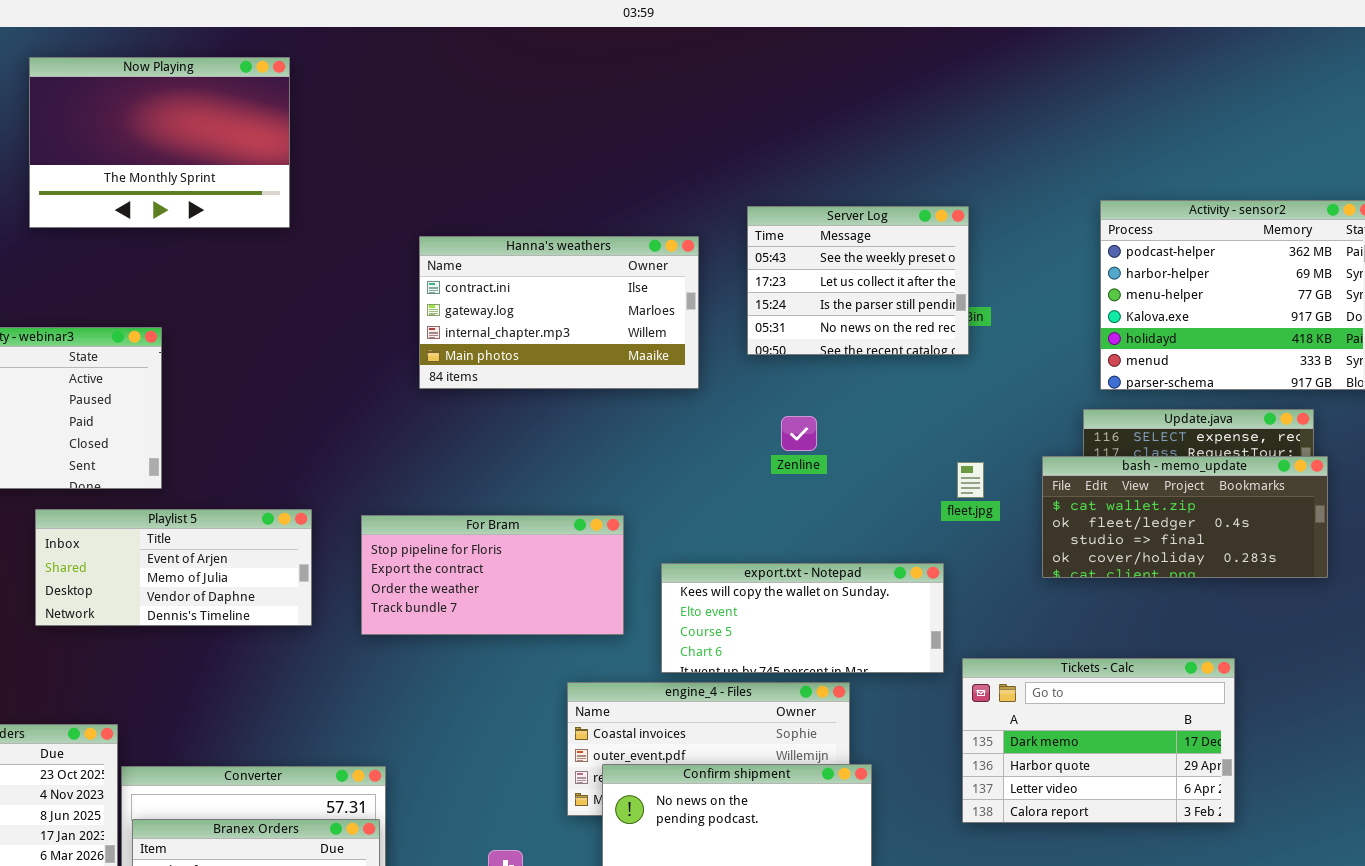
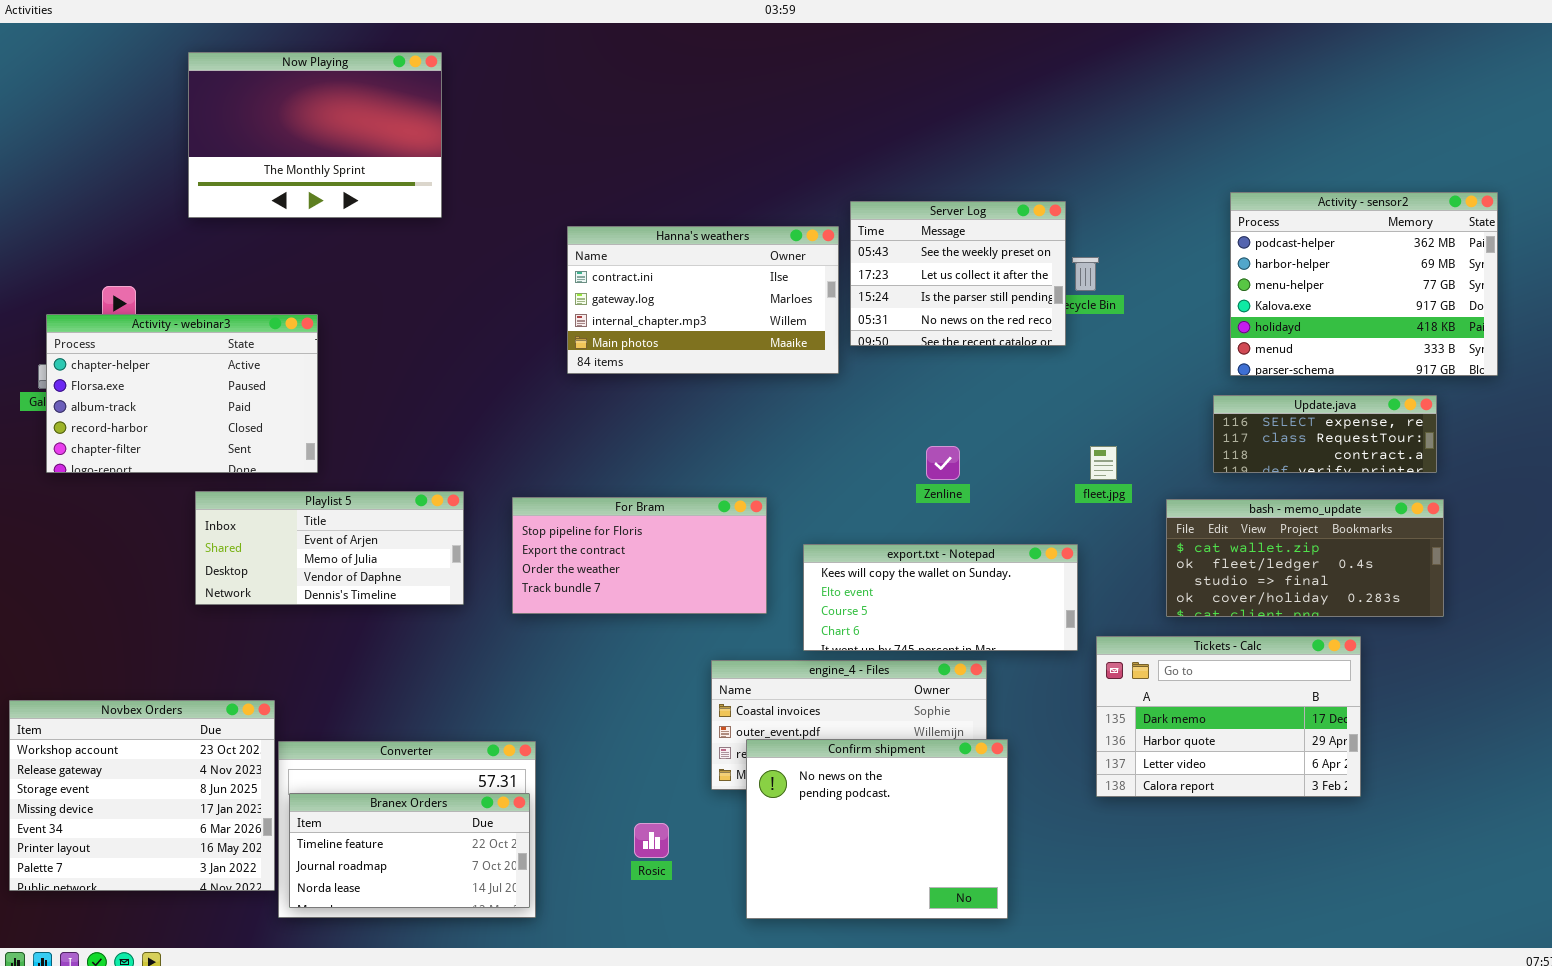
Server Log: [747,206,969,355] -> [850,201,1066,346], moved
Zenline: [781,416,817,451] -> [926,446,960,480], moved
bash - memo_update: [1042,456,1328,578] -> [1166,499,1444,617], moved

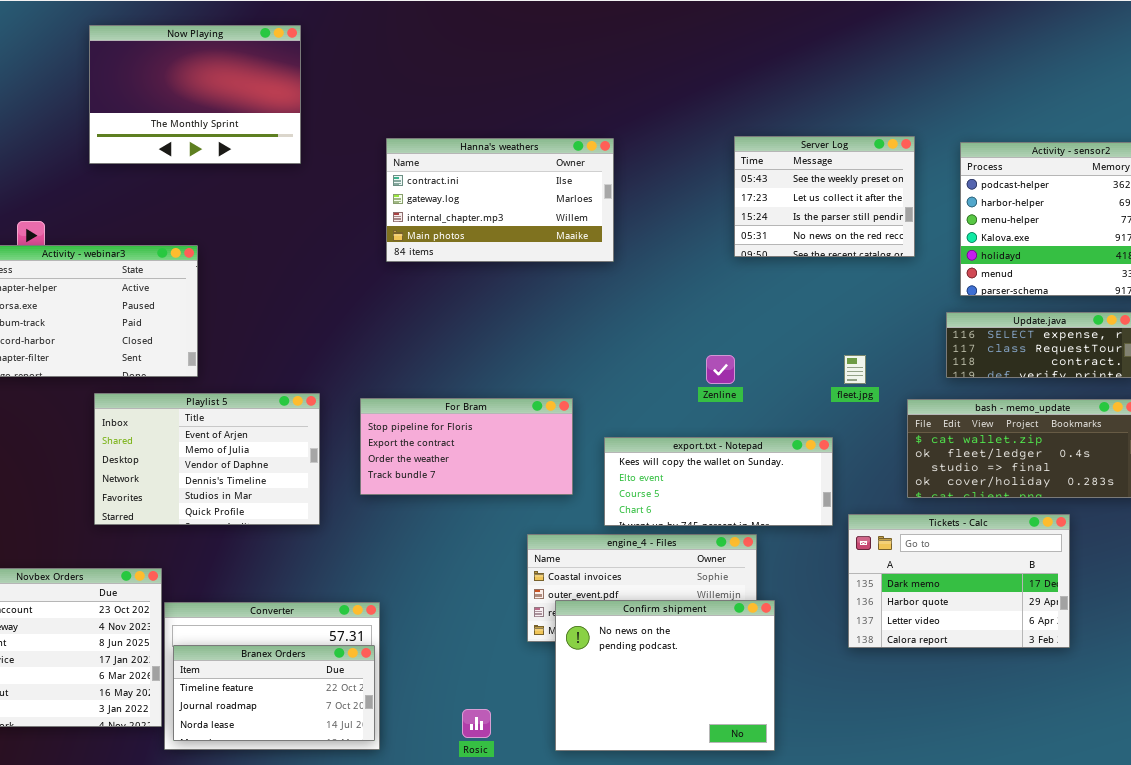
Server Log: [850,201,1066,346] -> [734,136,915,257], moved
Hanna's weathers: [567,226,839,374] -> [386,138,614,262], moved
Playlist 5: [195,491,464,605] -> [94,393,320,525], resized
Rosic: [634,823,669,858] -> [462,709,491,738], moved

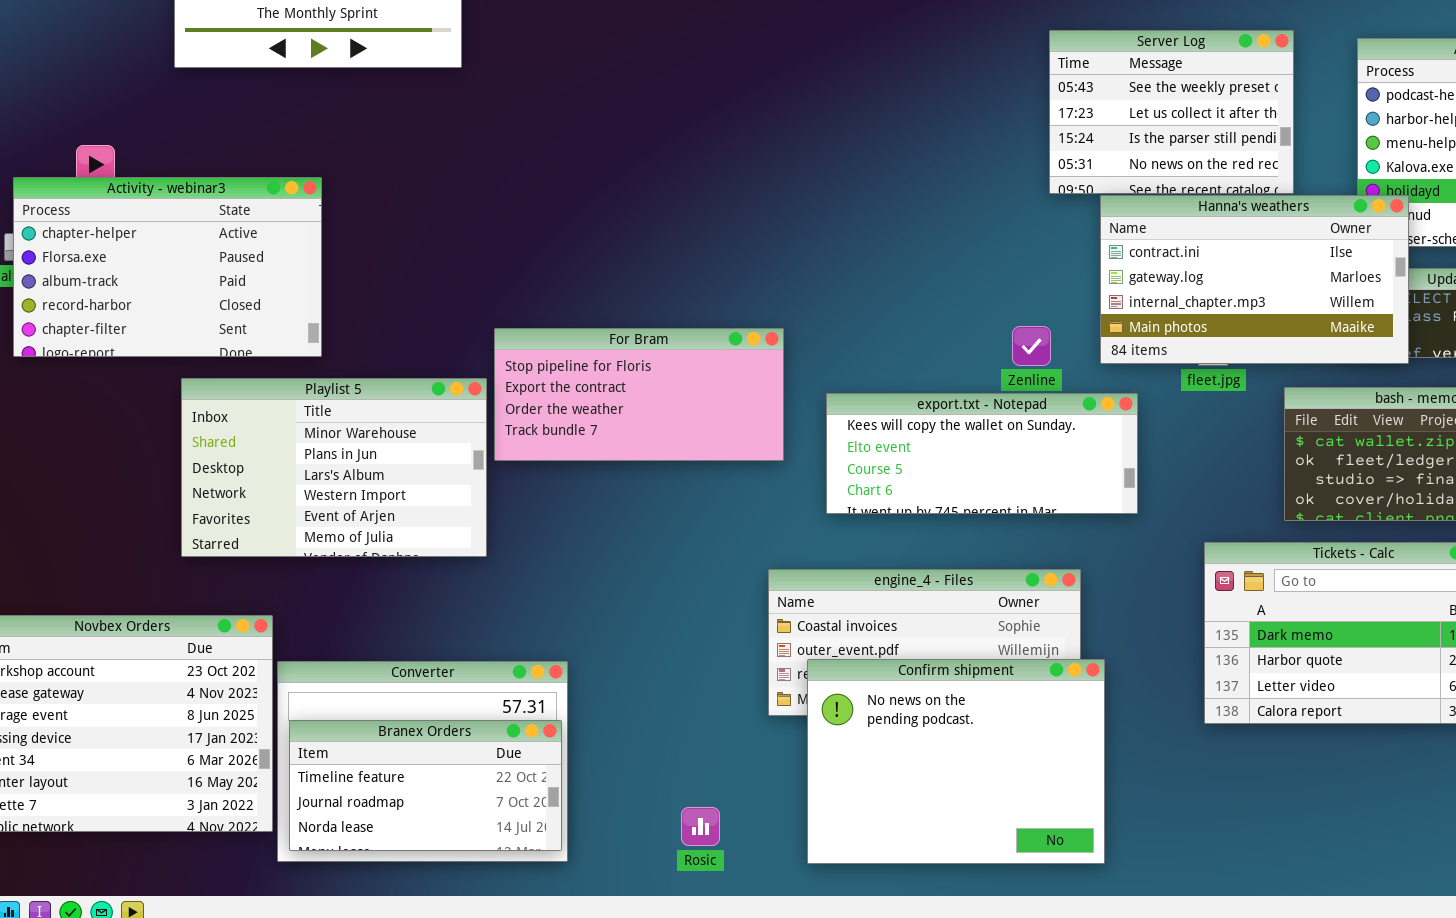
Hanna's weathers: [386,138,614,262] -> [1100,195,1409,364], moved
Playlist 5: [94,393,320,525] -> [181,378,487,557], scrolled up 4 rows
For Bram: [360,398,573,495] -> [494,328,784,461], moved
export.txt - Notepad: [604,437,833,526] -> [826,393,1138,514], moved

